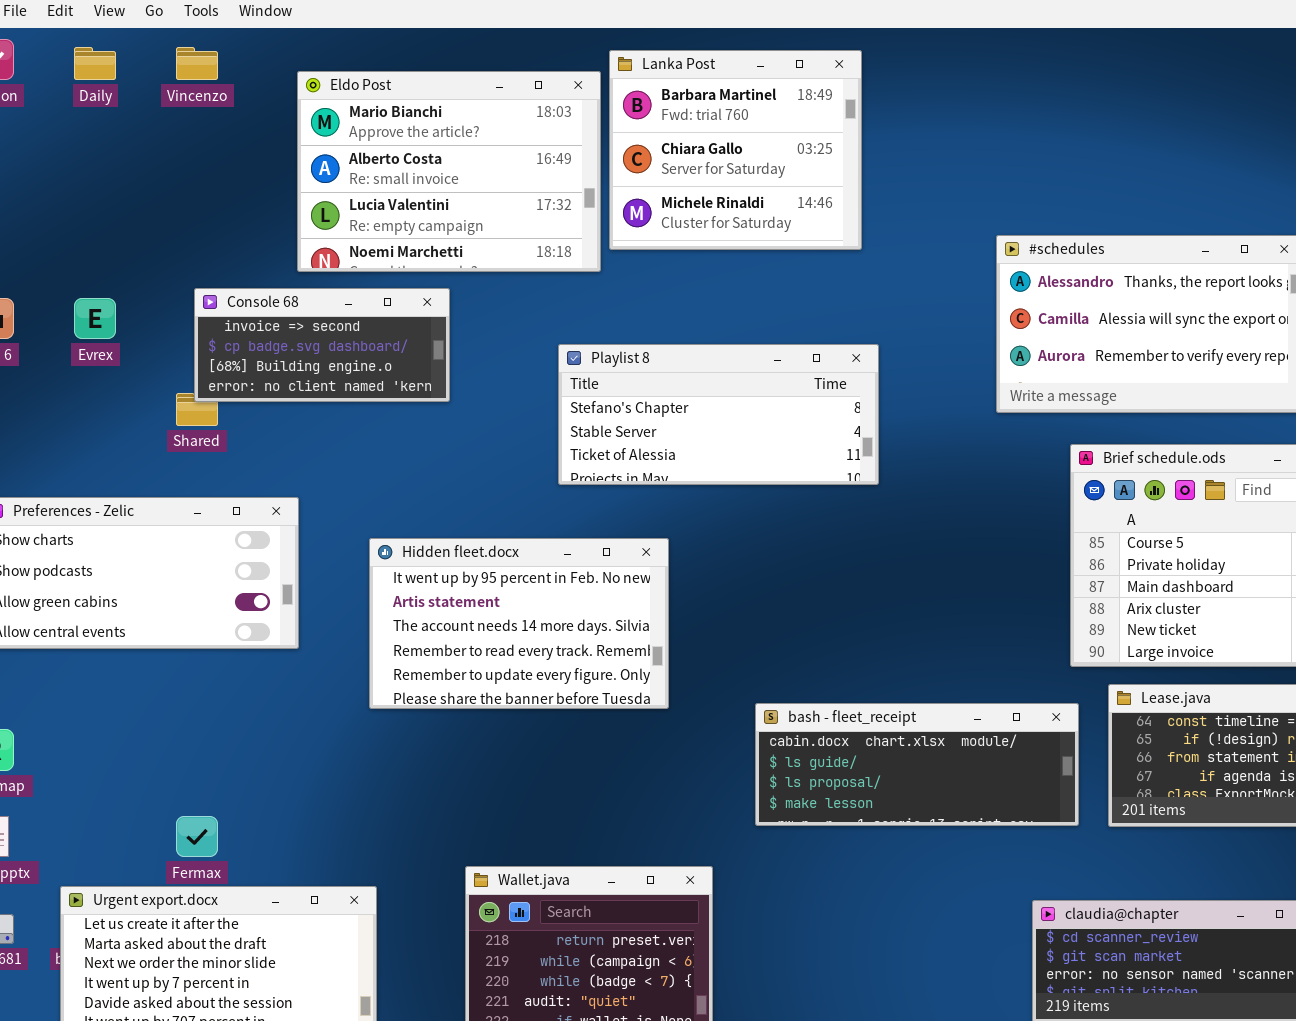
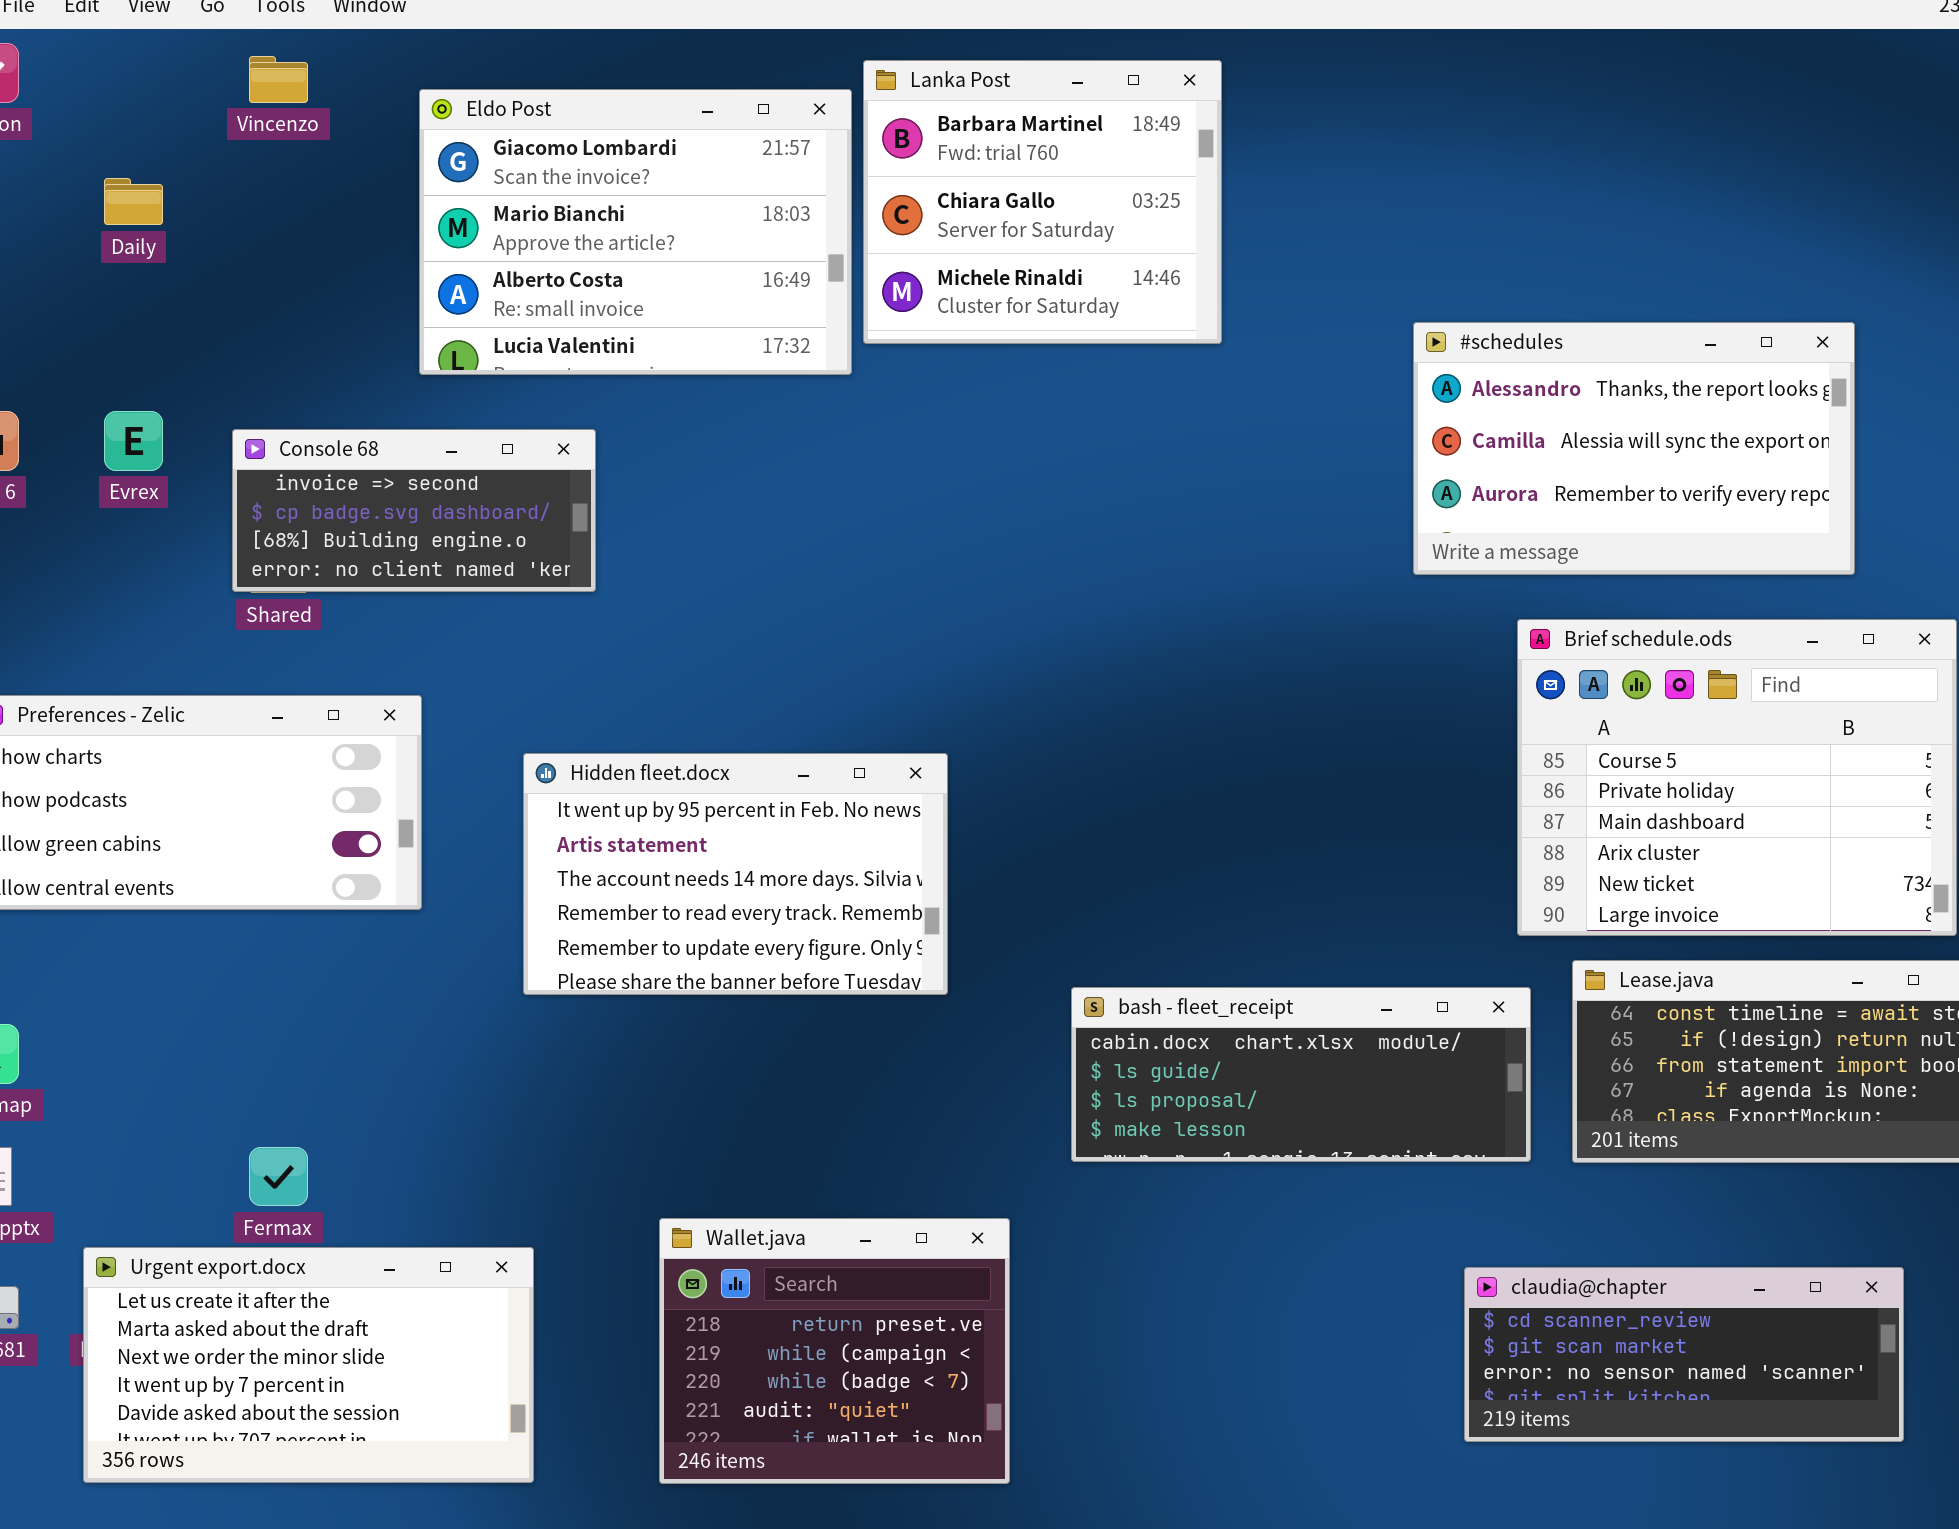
Daily: [74,47,116,80] -> [104,178,163,225], moved
Eldo Post: [297,71,601,272] -> [419,89,852,375], scrolled up 1 row
Console 68: [194,288,450,402] -> [232,429,596,592], moved
Playlist 8: [558,344,879,485] -> none, closed

